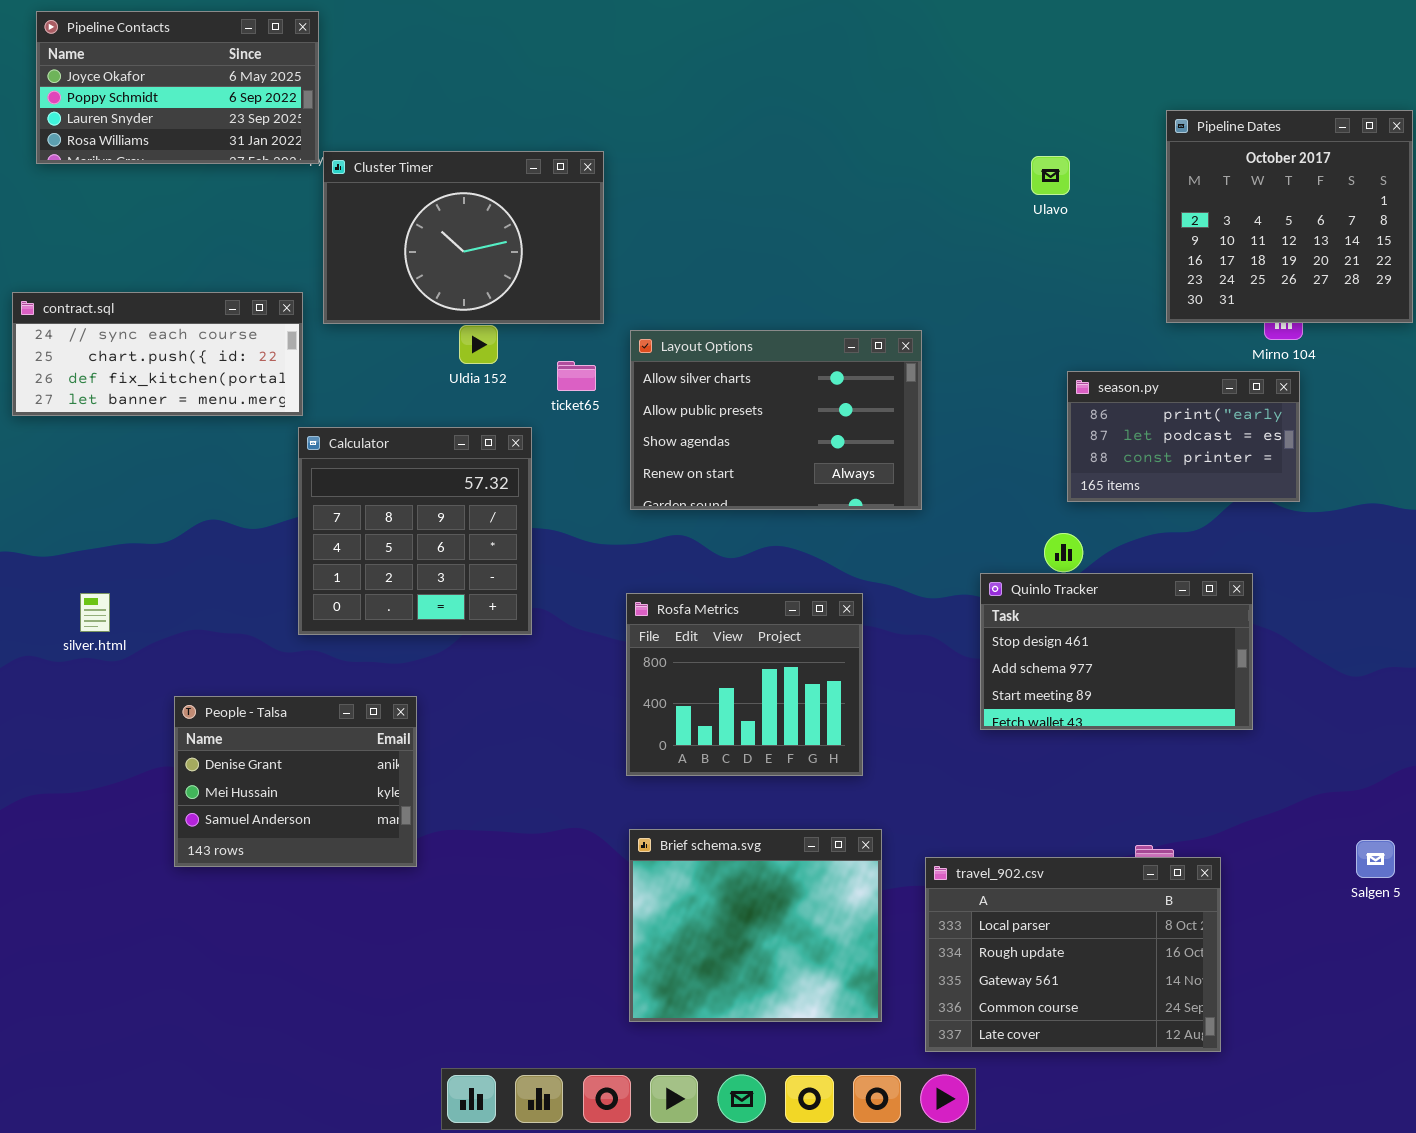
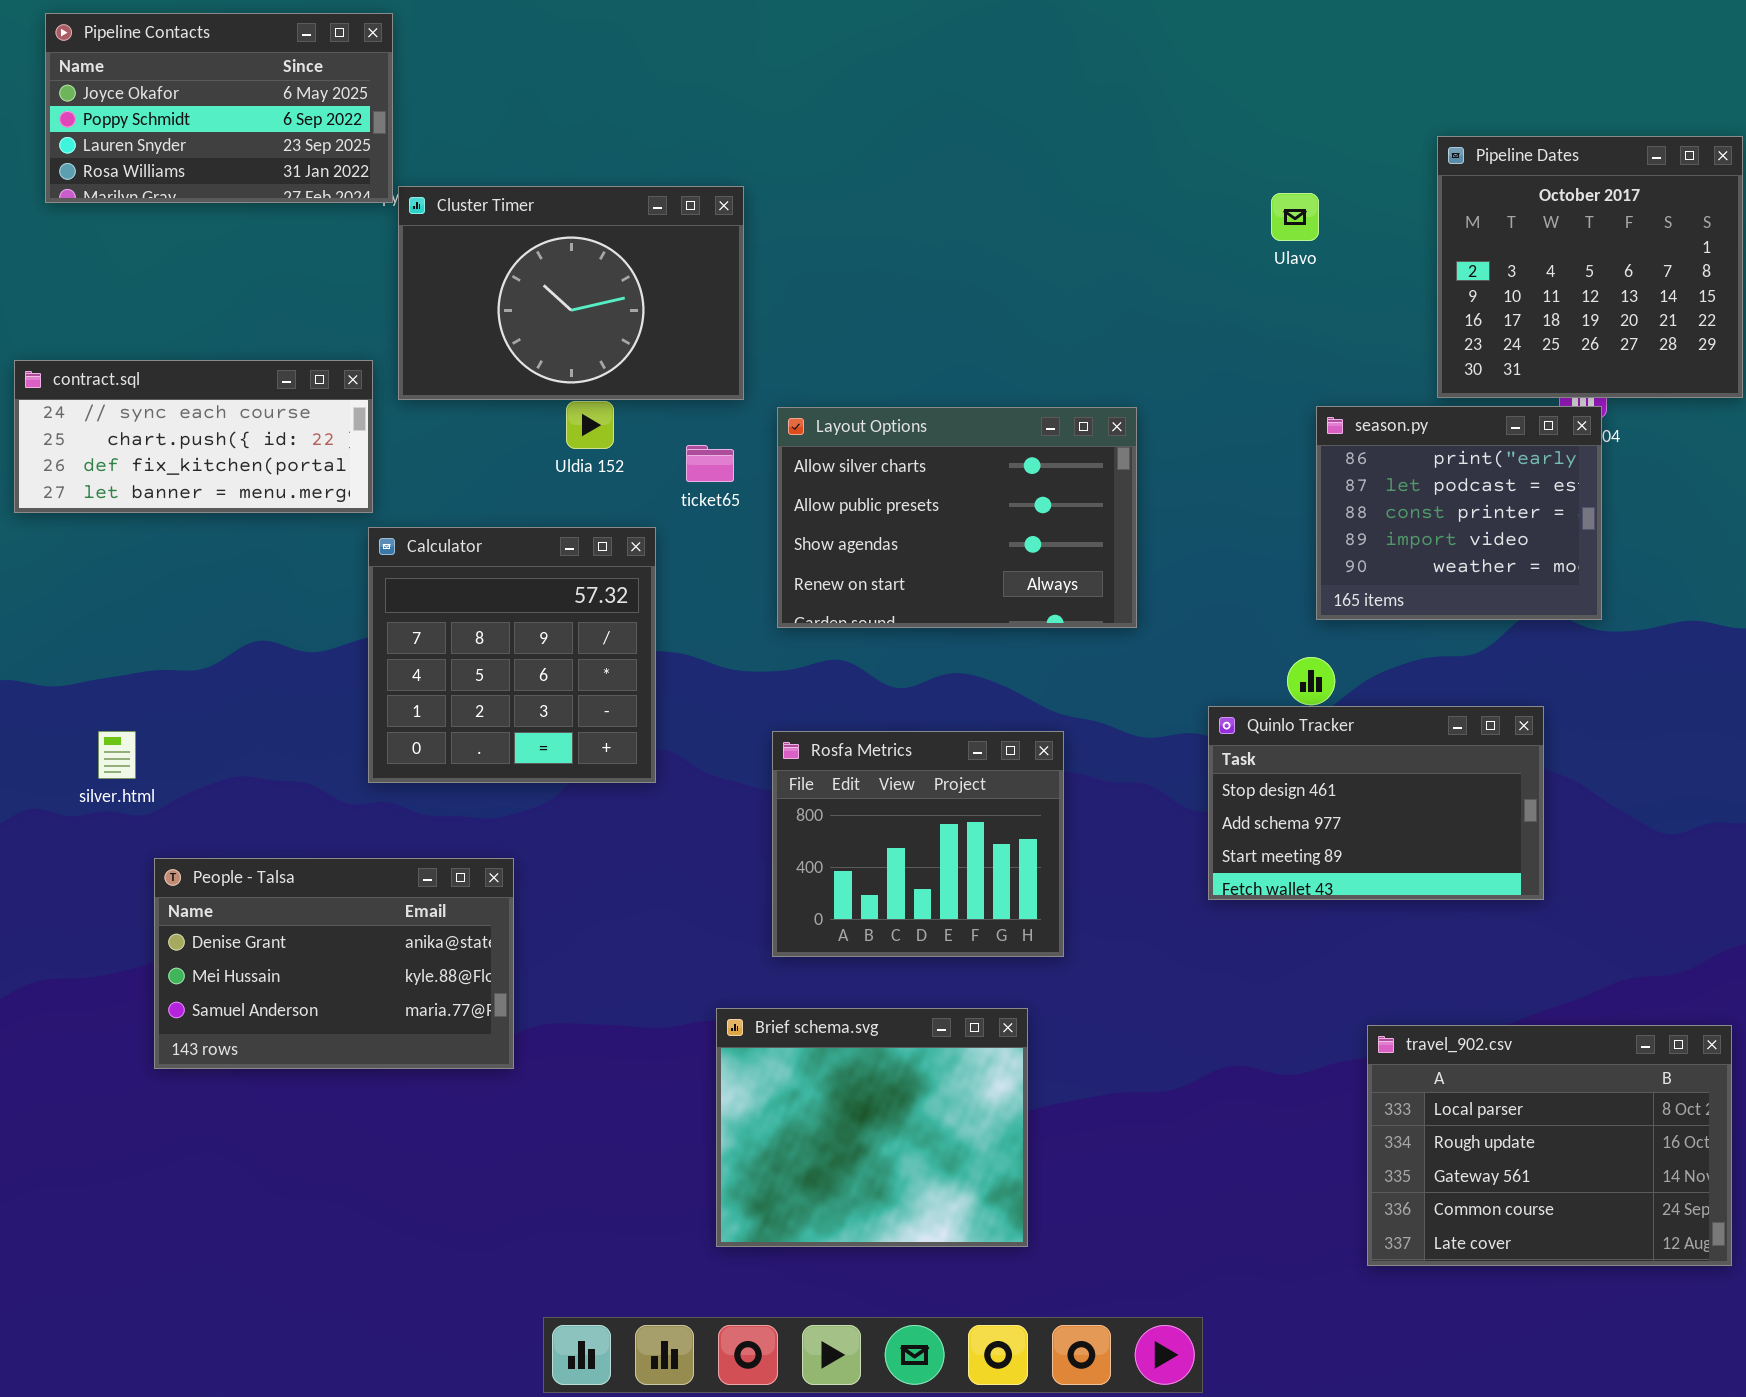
season.py: [1067,371,1300,502] -> [1316,406,1602,620], resized
People - Talsa: [174,696,417,867] -> [154,858,514,1069], resized
Brief schema.svg: [629,829,882,1022] -> [716,1008,1028,1247], moved
travel_902.csv: [925,857,1221,1052] -> [1367,1025,1732,1266], moved

